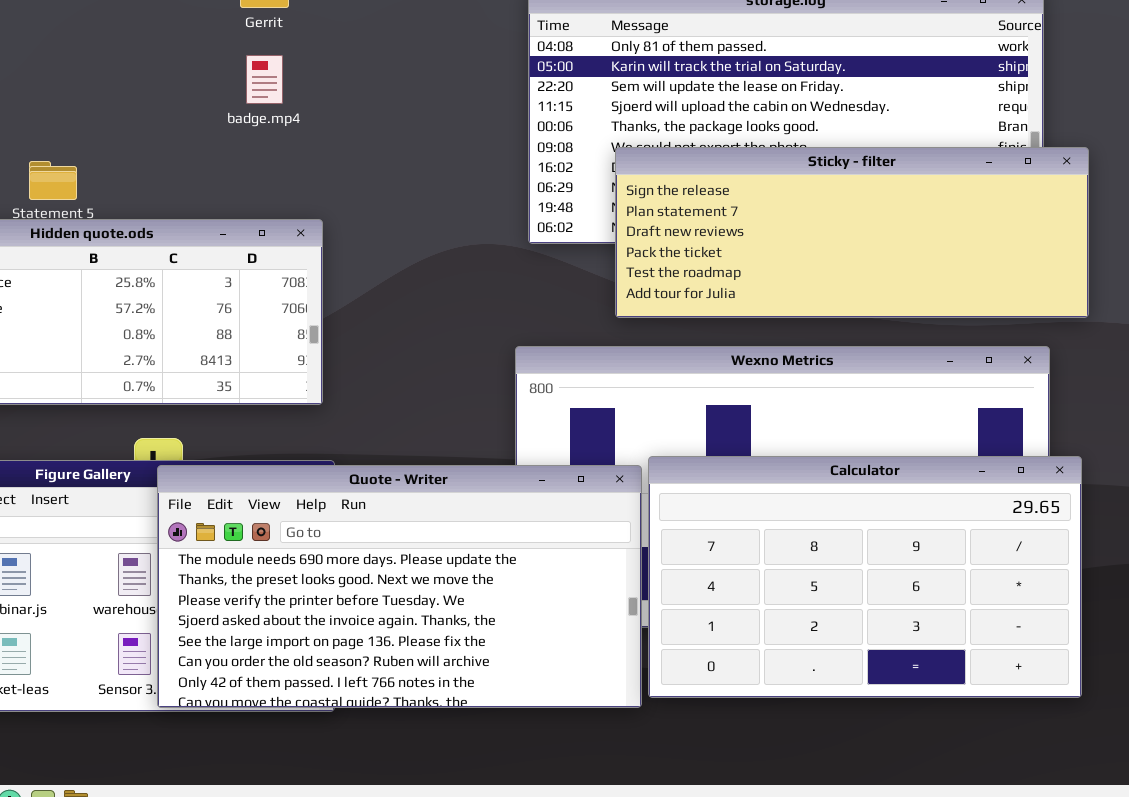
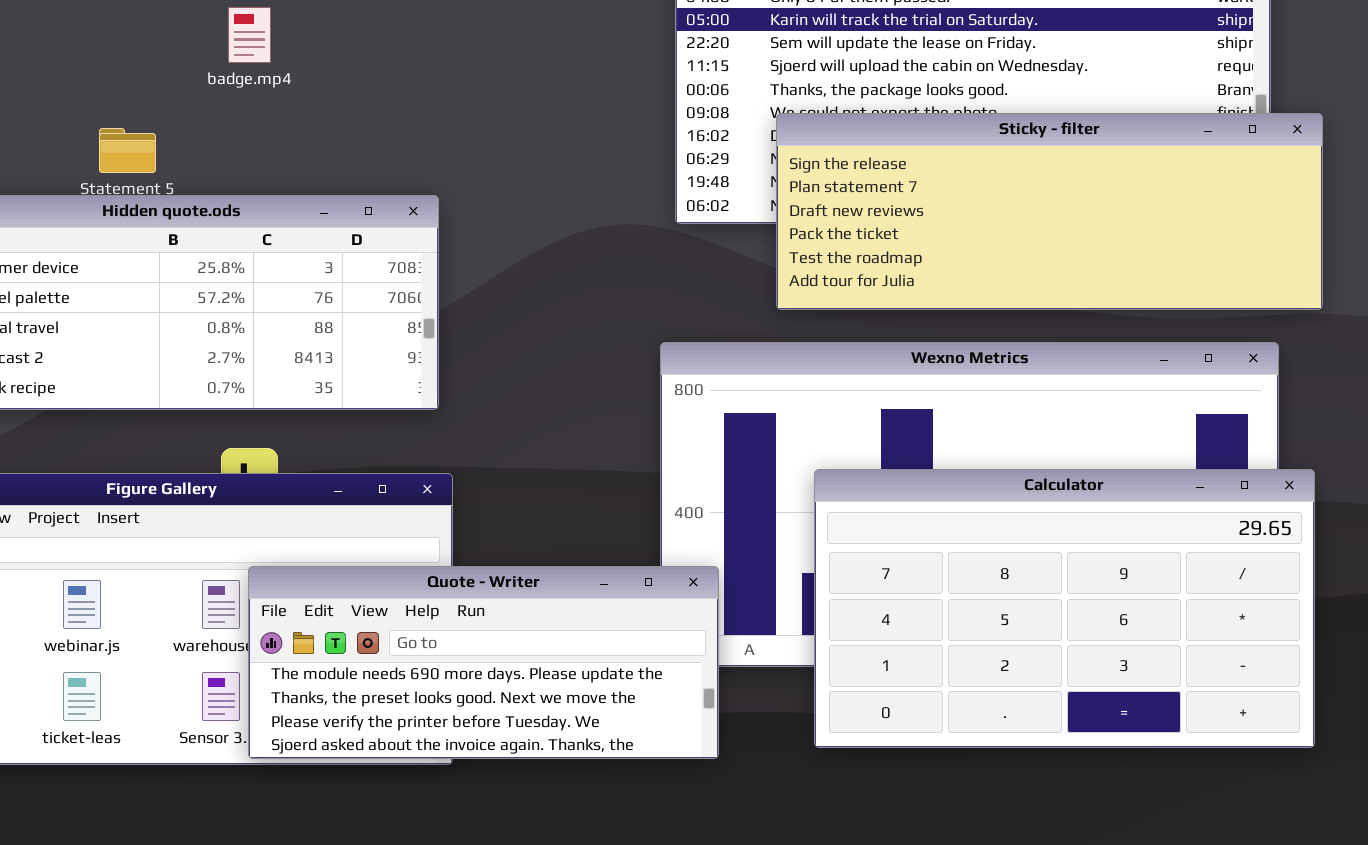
badge.mp4: [246,55,283,104] -> [228,7,271,63], moved
Quote - Writer: [157,465,642,708] -> [248,566,719,759], resized

